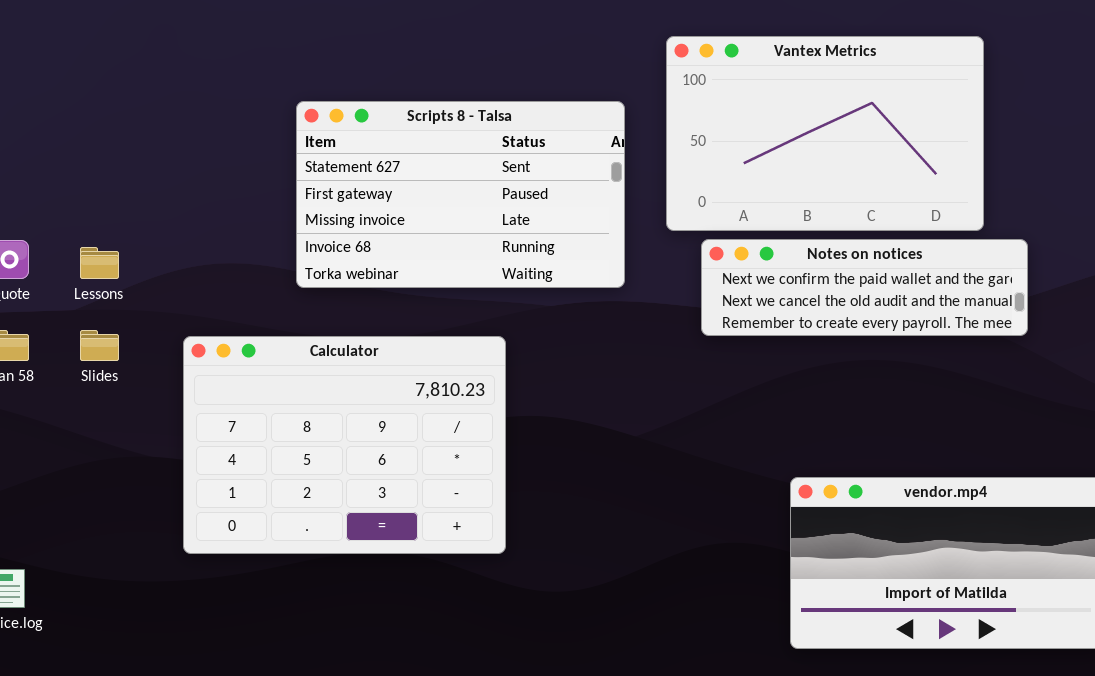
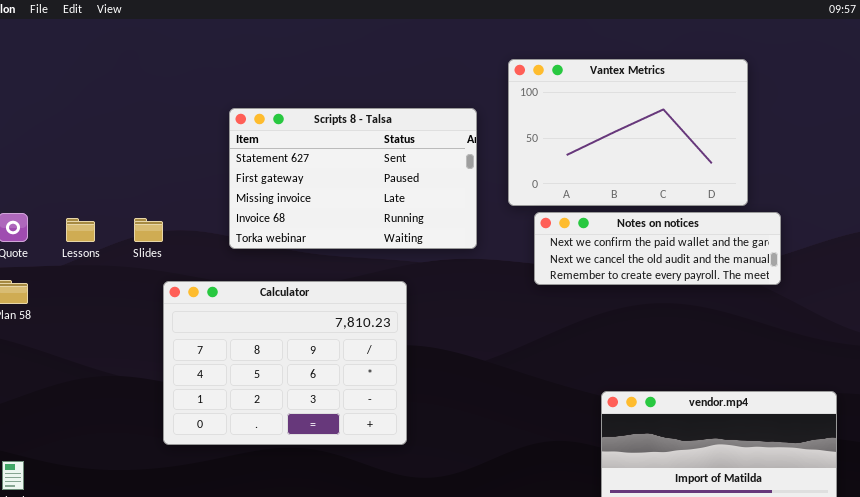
Slides: [80,330,119,361] -> [134,218,163,242], moved
Calculator: [183,336,506,554] -> [163,281,407,445], moved

